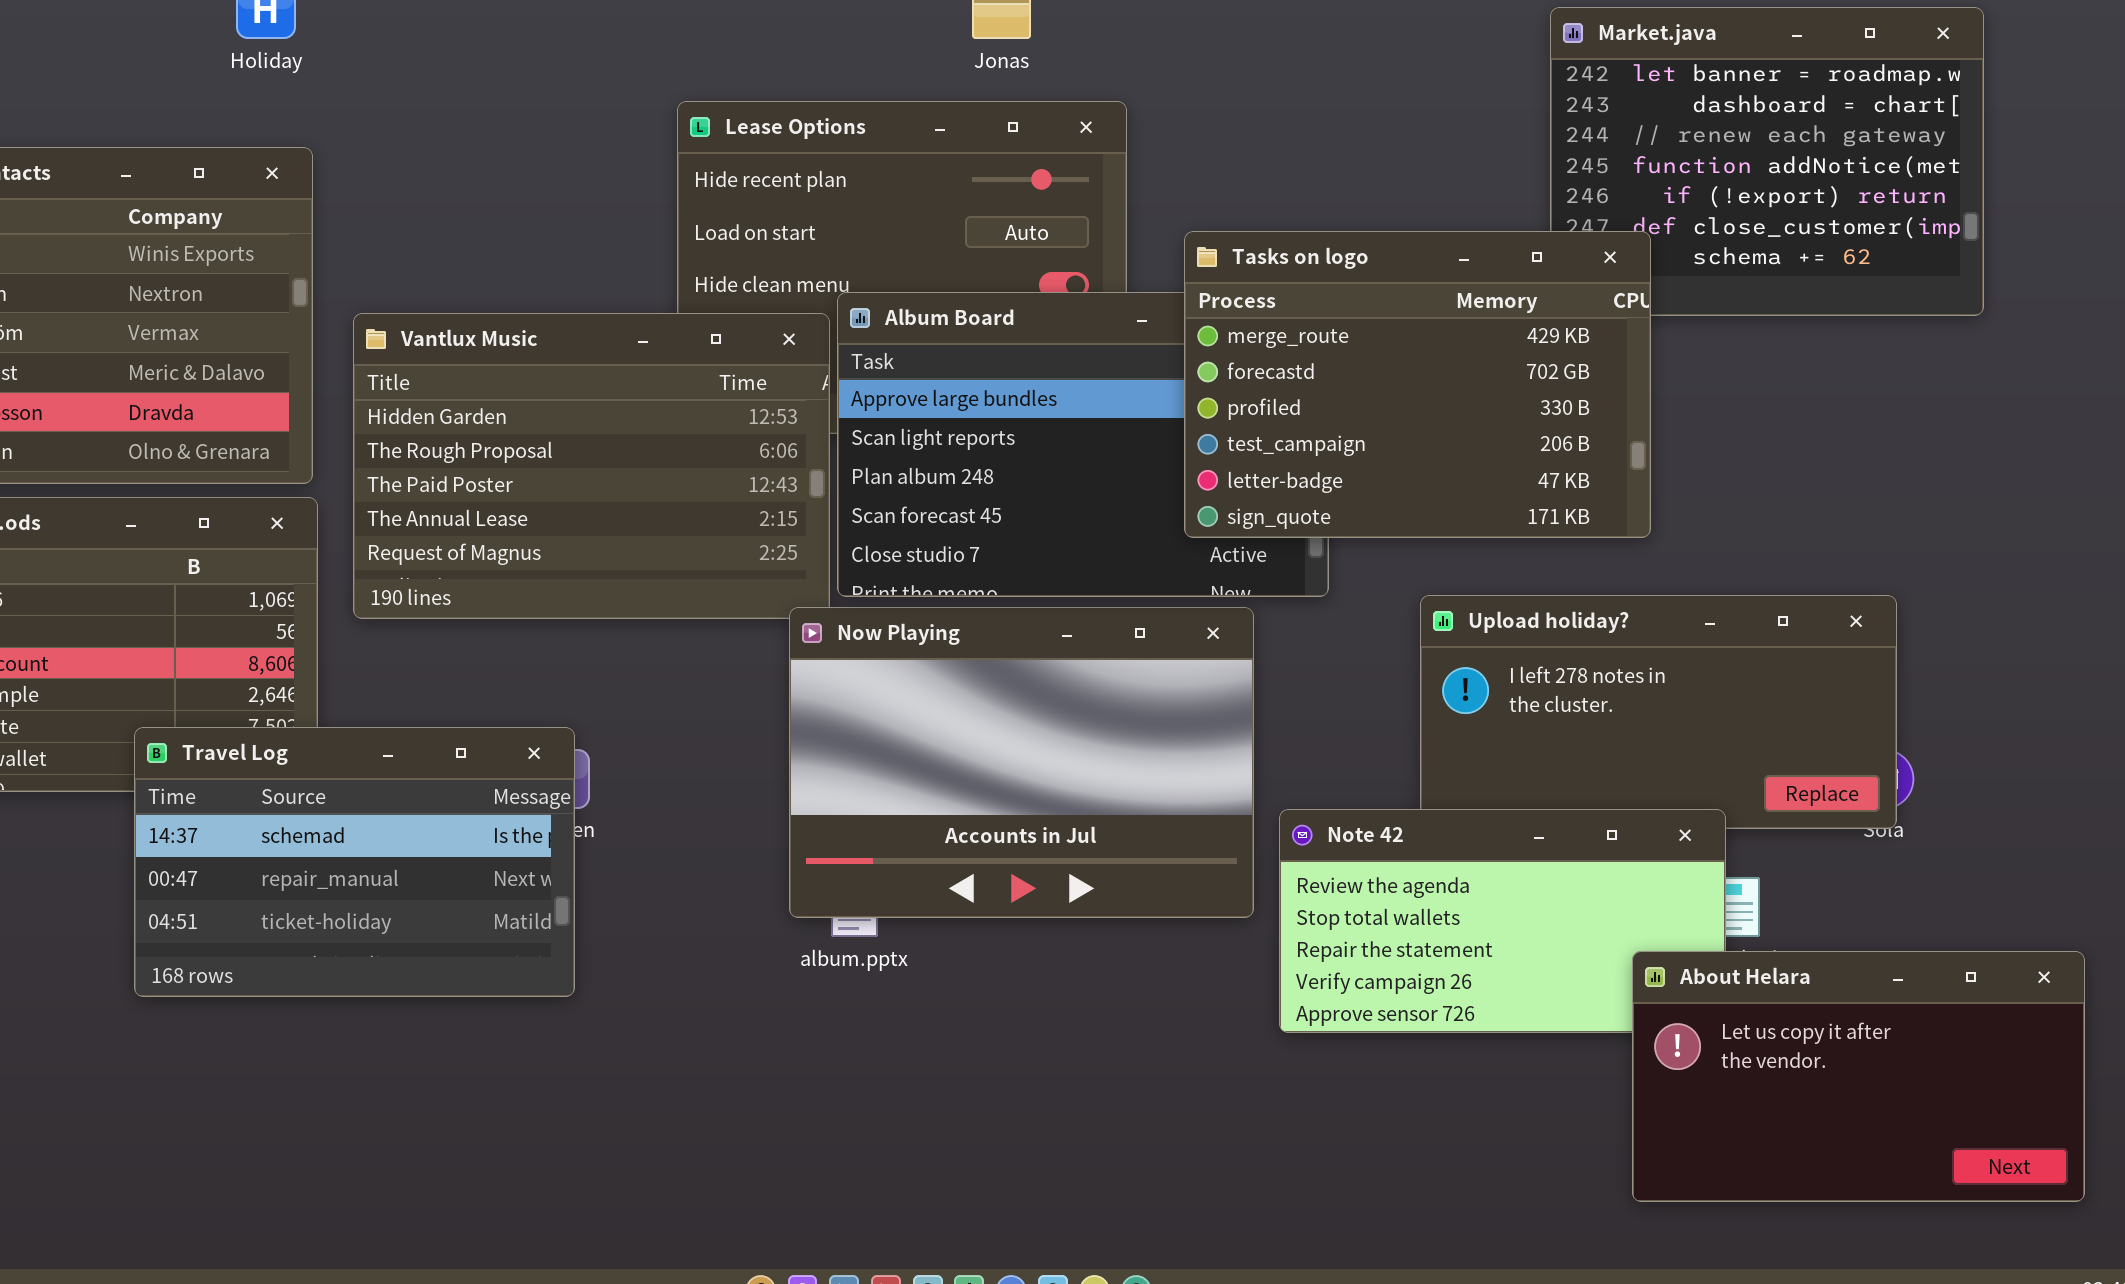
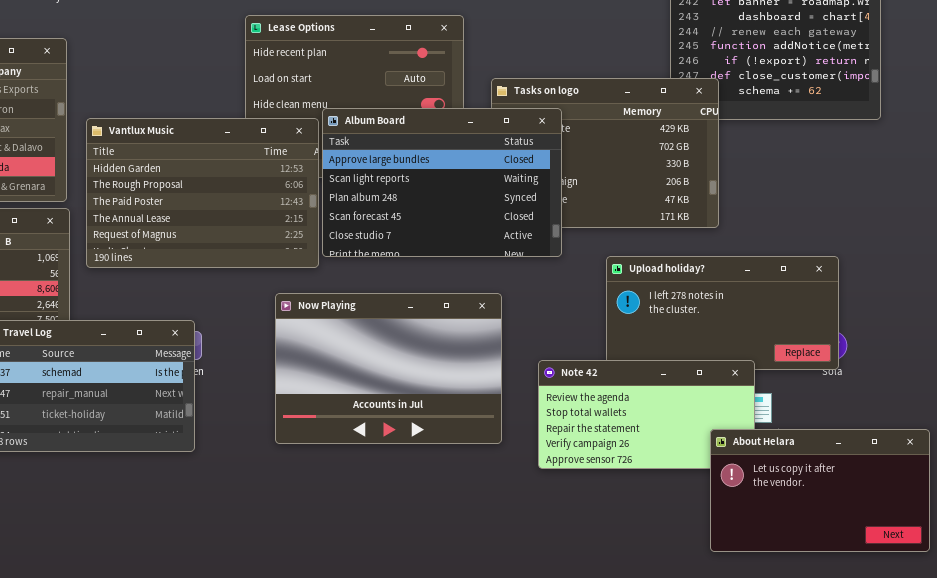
Album Board: [837,292,1329,597] -> [322,108,562,257], raised
Now Playing: [789,607,1254,918] -> [275,293,502,444], moved

